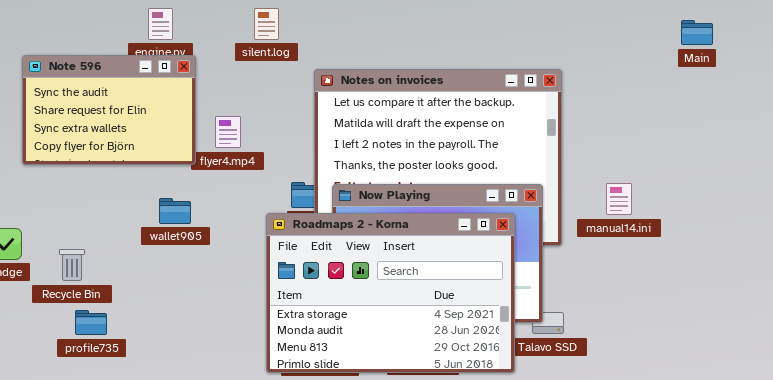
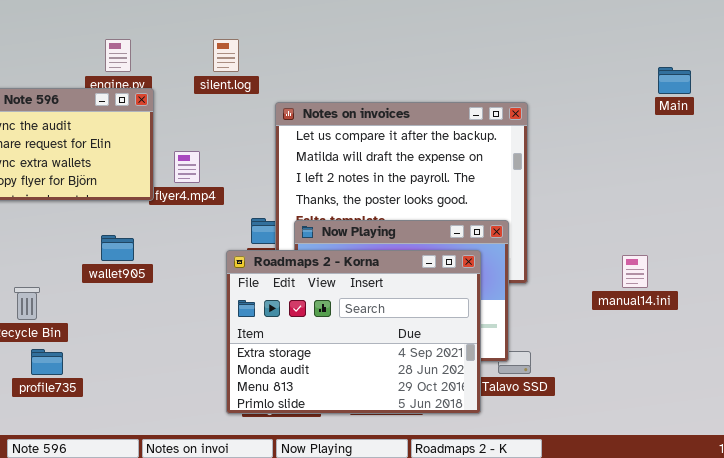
Main: [681,20,713,45] -> [658,67,691,94], moved
manual14.ini: [606,183,632,215] -> [622,255,648,288], moved
wallet905: [159,198,191,224] -> [101,235,134,261], moved

